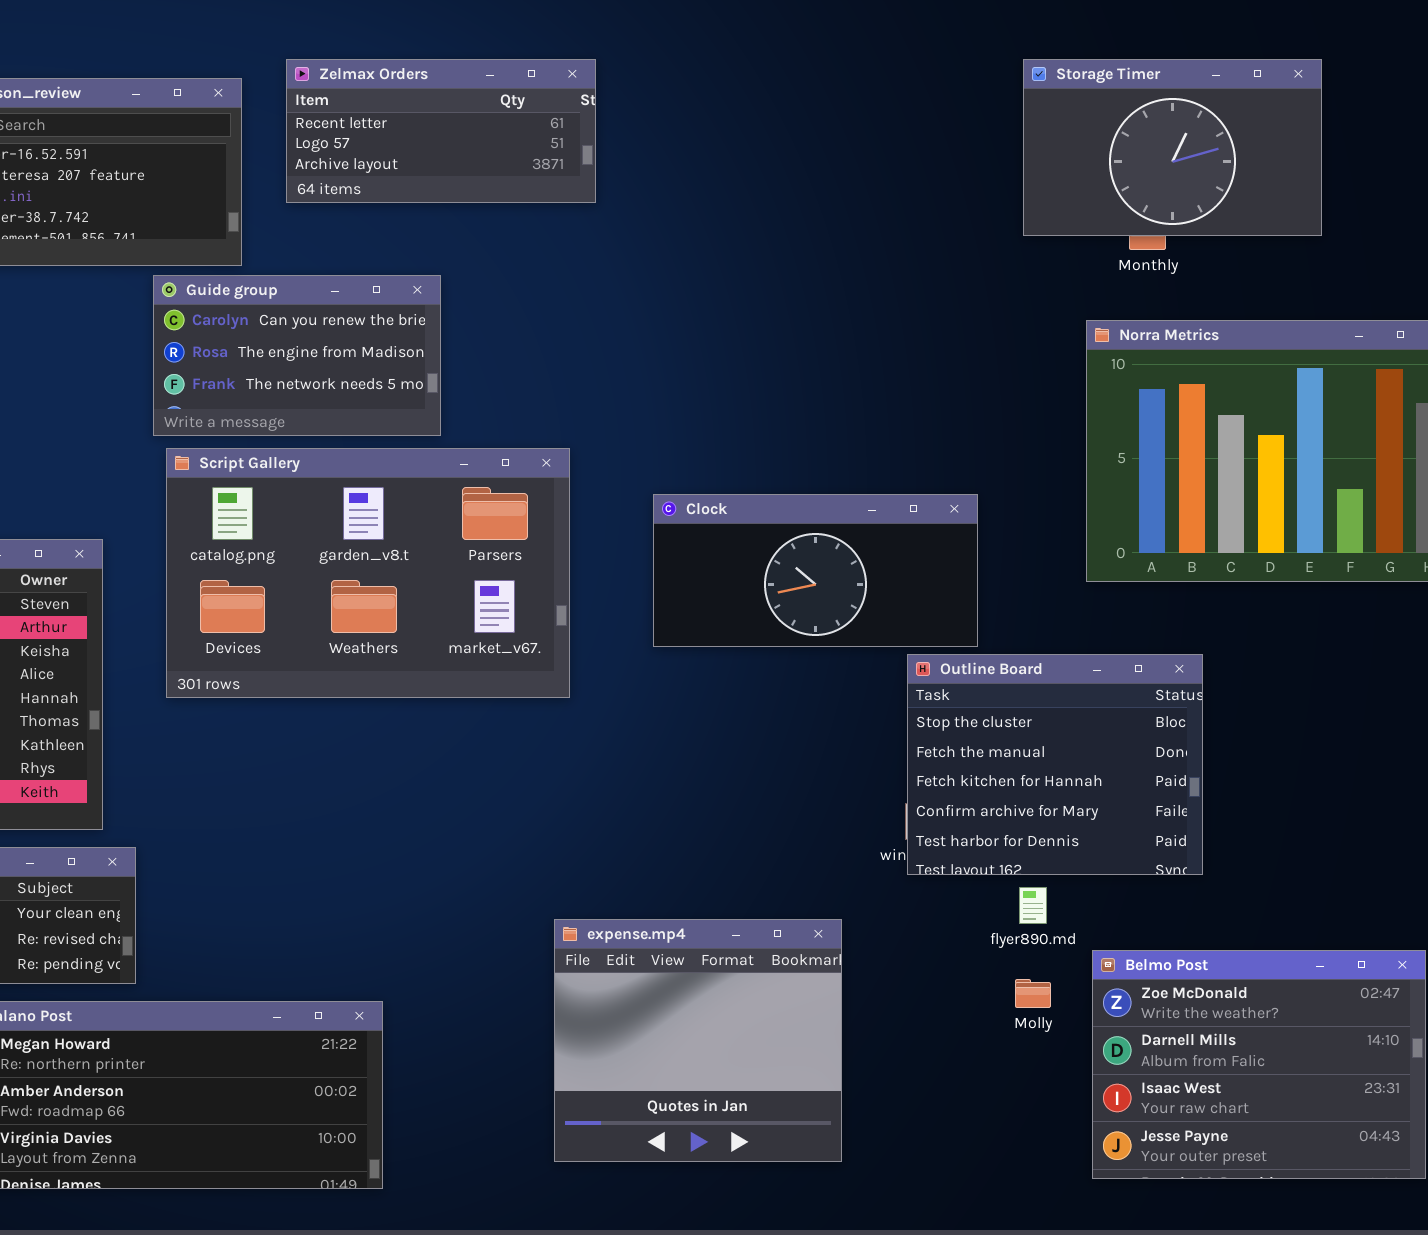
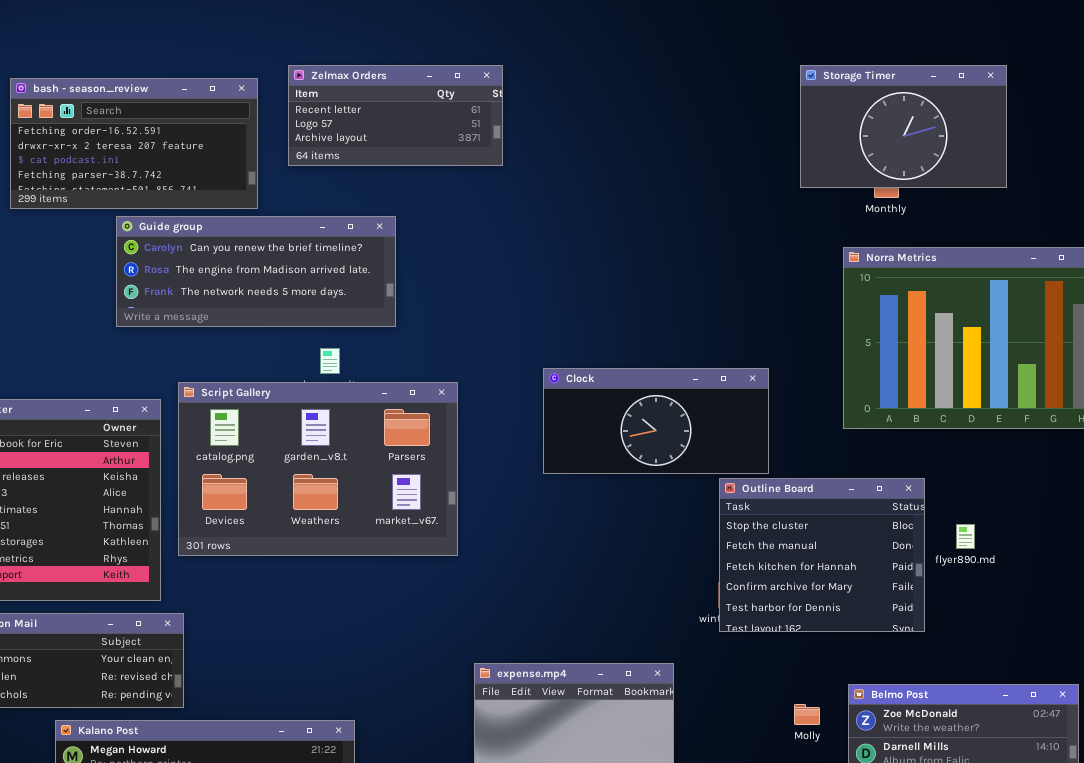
Guide group: [153,275,441,436] -> [116,216,396,327], resized
Script Gallery: [166,448,570,698] -> [178,382,458,556], moved
flyer890.md: [1019,887,1047,924] -> [956,524,975,549], moved

